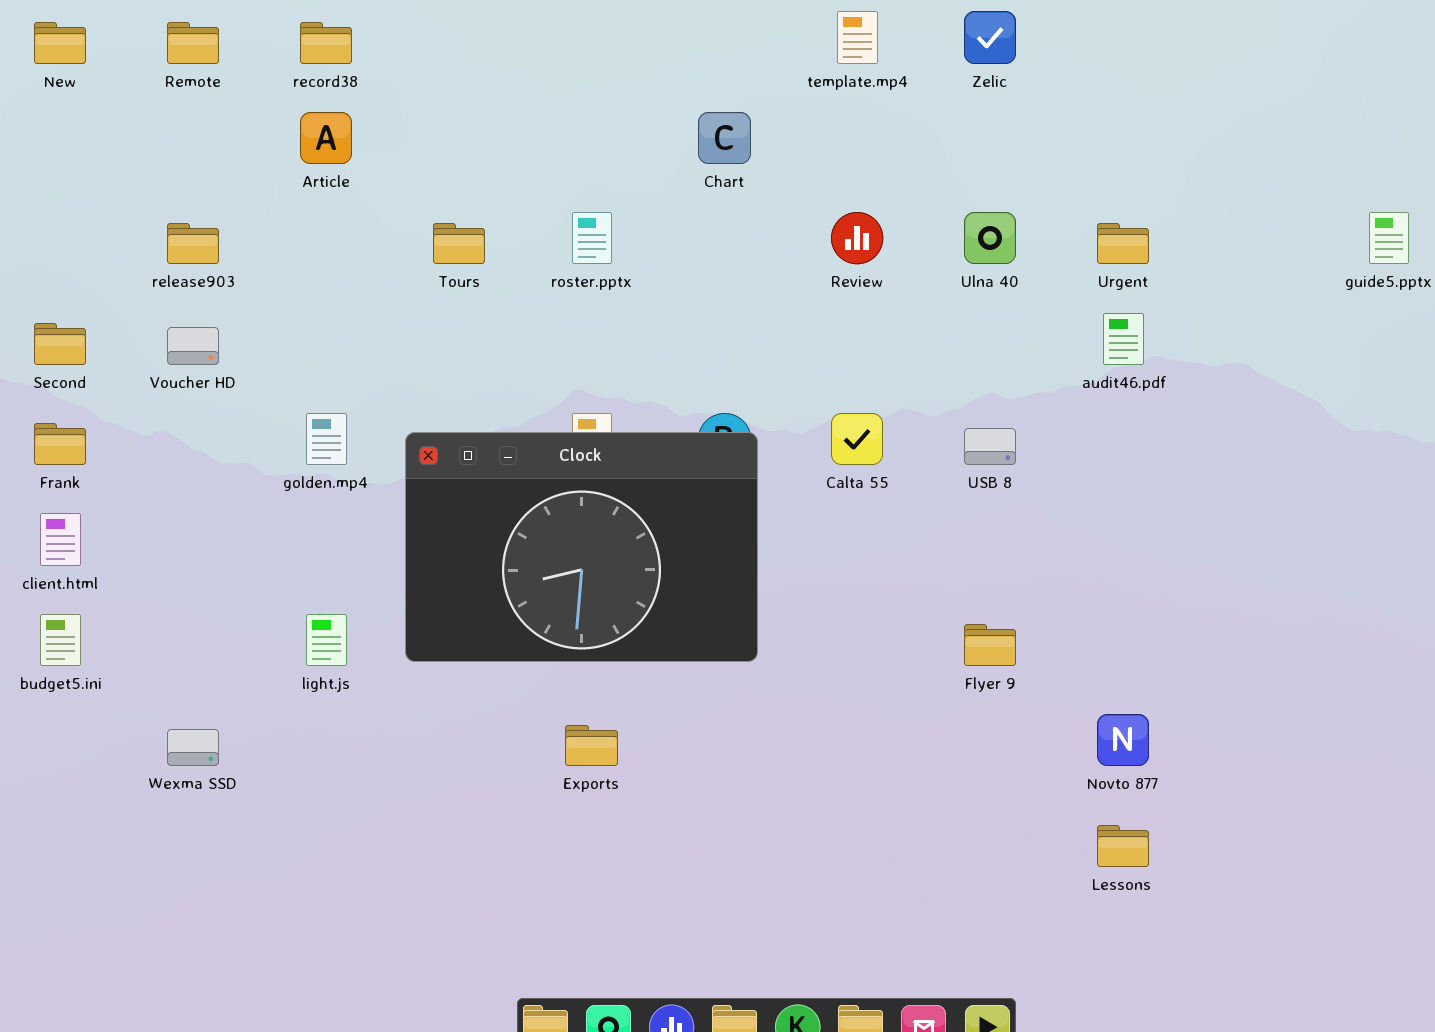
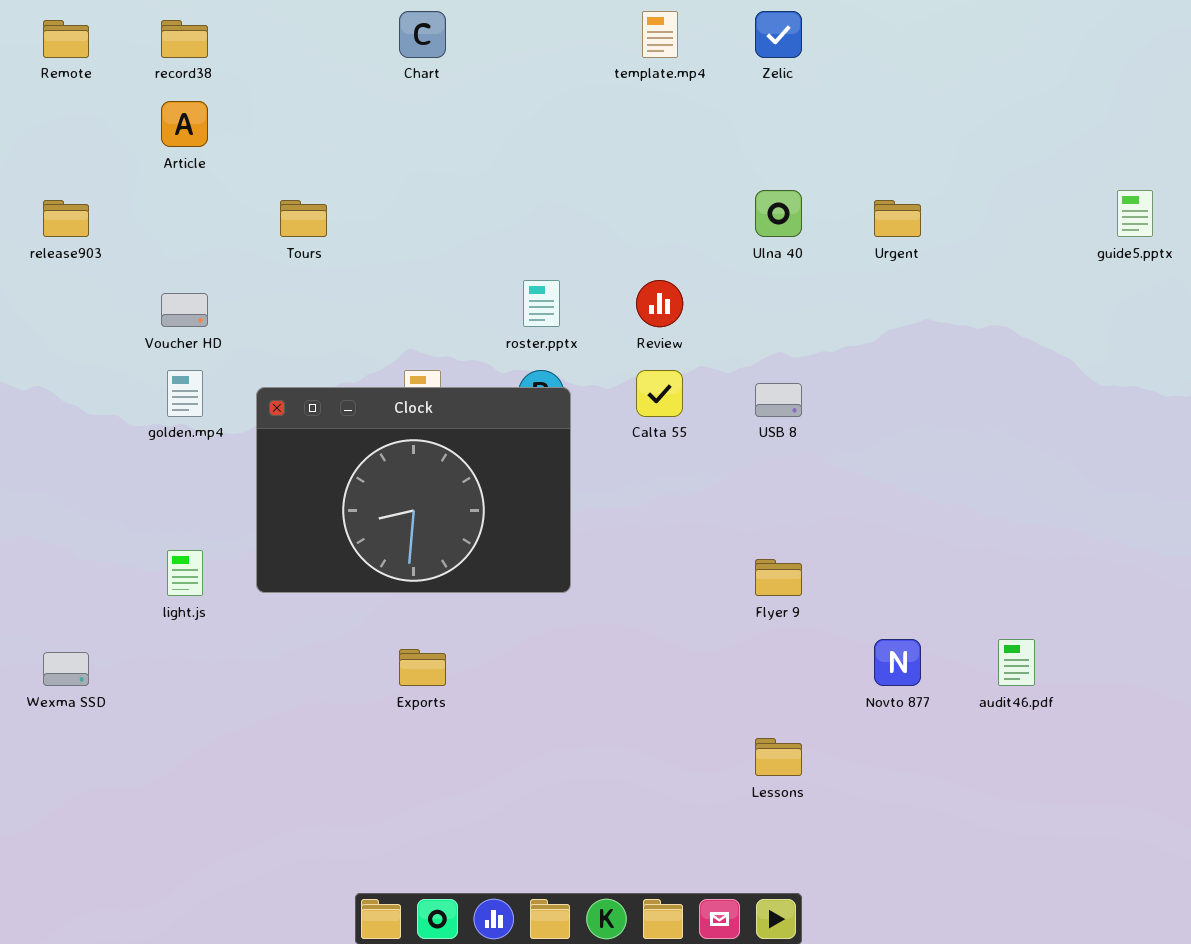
Chart: [698,112,751,164] -> [399,11,446,58], moved
roster.pptx: [572,212,612,264] -> [523,280,560,327], moved
Review: [831,212,883,264] -> [636,280,683,327], moved
audit46.pdf: [1103,313,1144,365] -> [998,639,1035,686], moved
Voucher HD: [167,327,219,365] -> [161,293,208,327], moved
Lessons: [1097,825,1149,867] -> [755,738,802,776], moved

